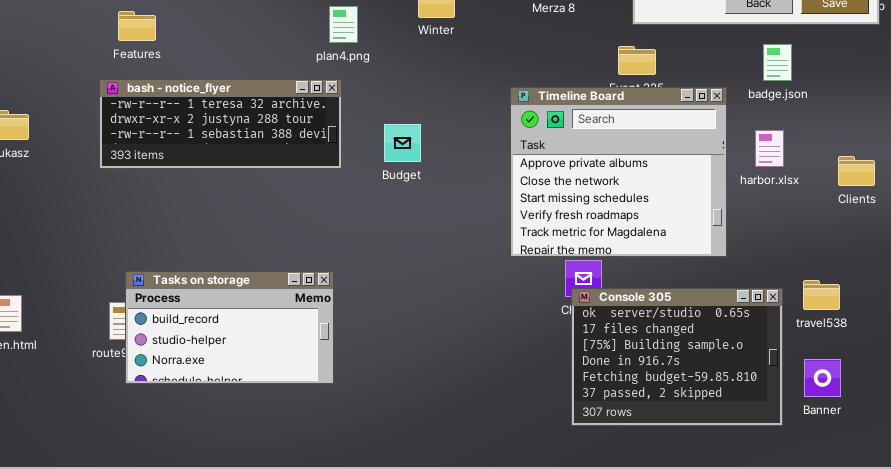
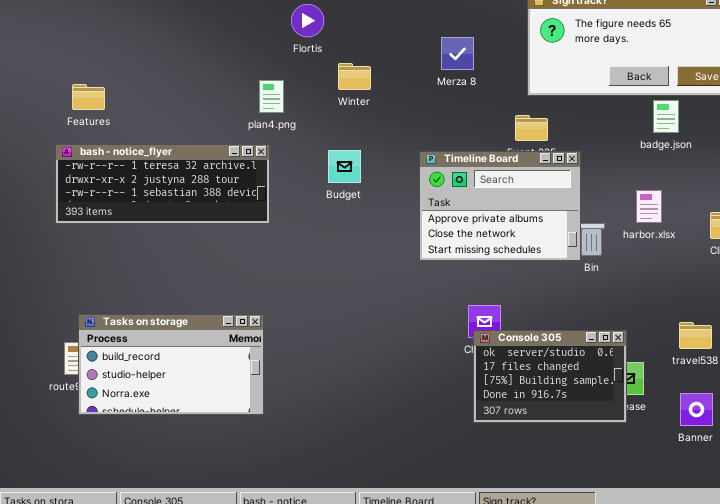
badge.json: [763,44,792,81] -> [653,100,679,133], moved
Timeline Board: [510,87,727,257] -> [419,151,581,261], resized
Budget: [384,124,421,162] -> [328,150,361,183], moved
Console 305: [571,288,783,426] -> [473,330,627,423], resized

